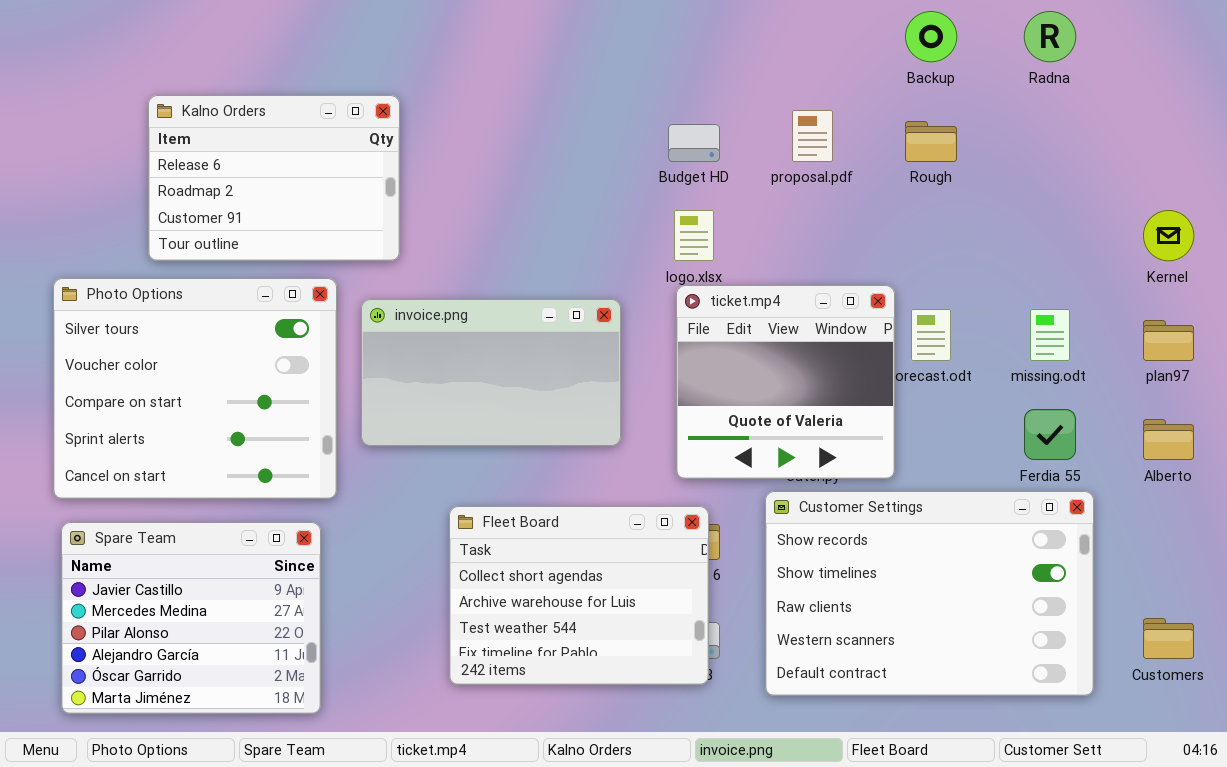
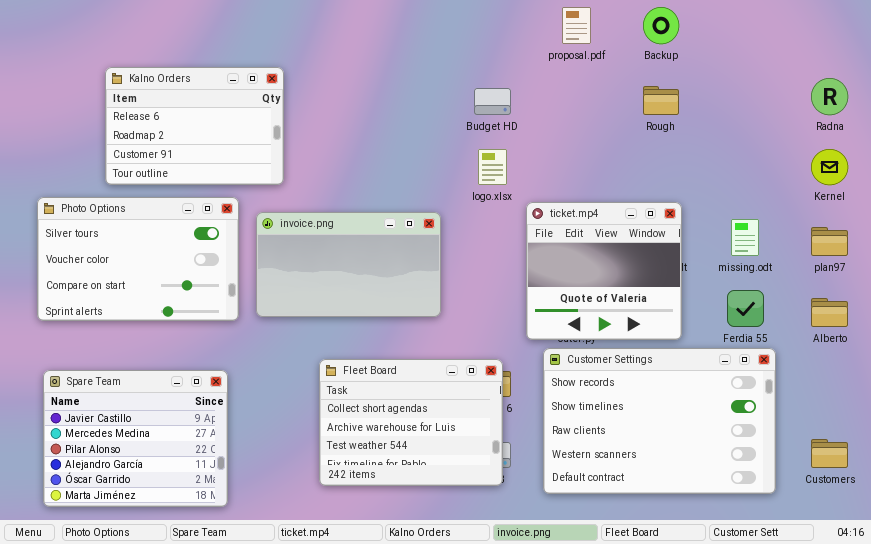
Radna: [1024,11,1076,62] -> [811,78,848,115], moved
proposal.pdf: [792,110,833,162] -> [562,7,591,44], moved
Photo Options: [53,278,337,499] -> [37,197,239,321], resized
ticket.mp4: [676,285,895,479] -> [526,202,682,340], moved

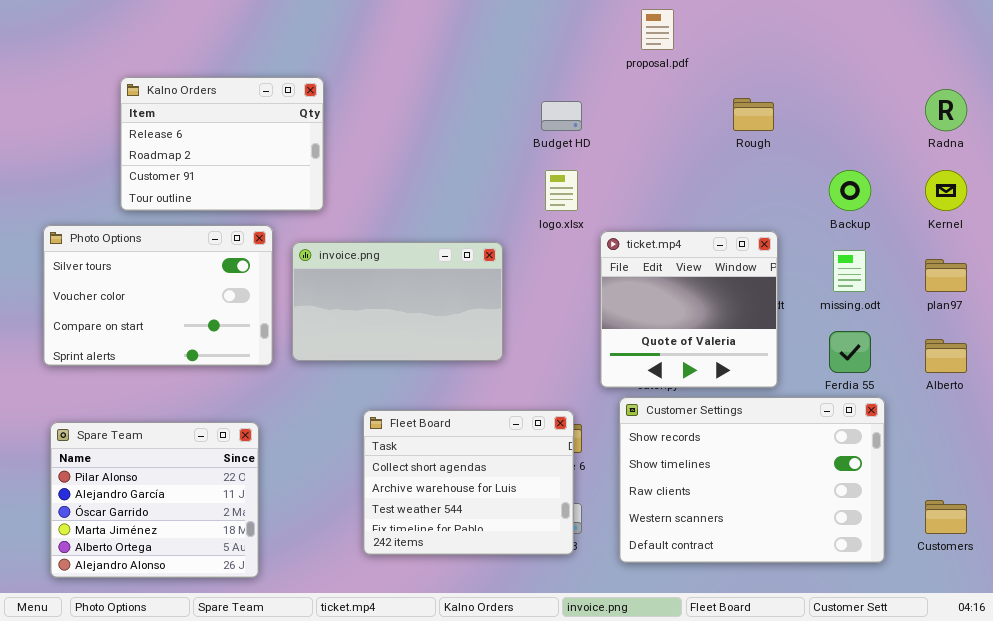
Backup: [643,7,679,44] -> [829,170,871,211], moved
Spare Team: [43,370,228,507] -> [50,422,259,578], scrolled down 2 rows

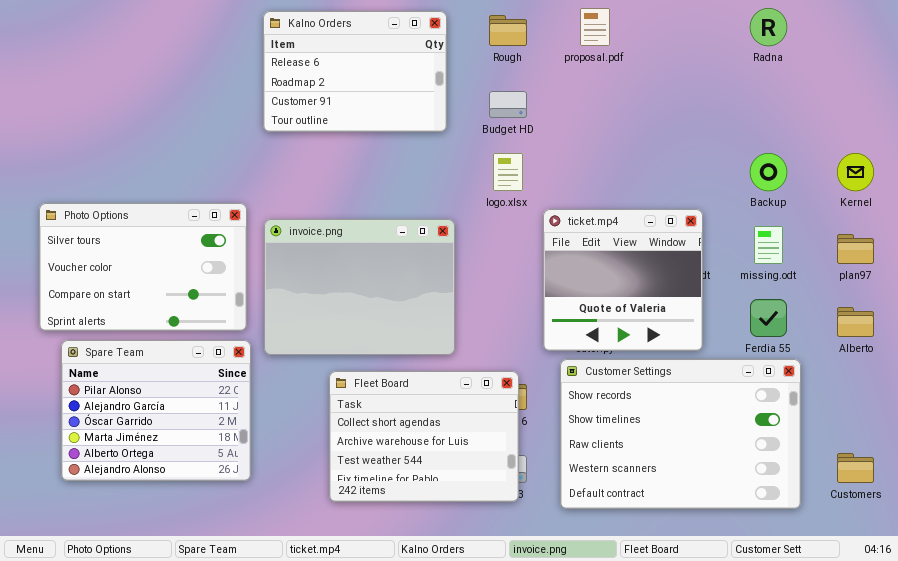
Kalno Orders: [120,77,324,211] -> [263,11,447,132], moved
Radna: [925,89,967,131] -> [750,8,787,46], moved
Rough: [733,98,774,131] -> [489,15,527,46], moved
invoice.png: [292,242,503,361] -> [264,219,455,355], resized
Spare Team: [50,422,259,578] -> [61,340,251,481], moved

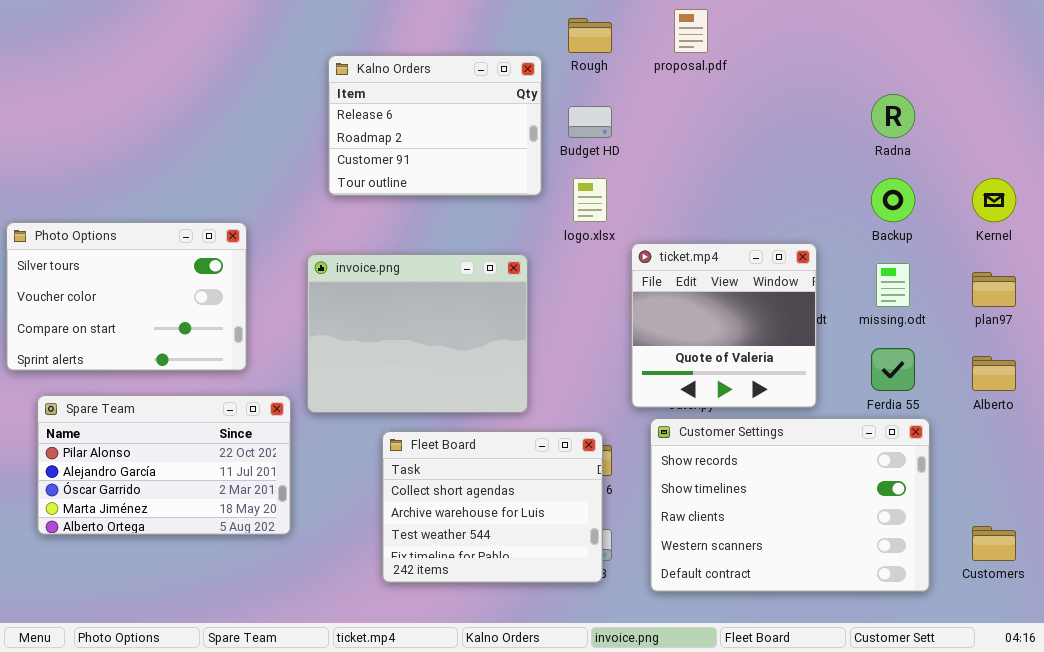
Radna: [750,8,787,46] -> [871,94,915,138], moved
Kalno Orders: [263,11,447,132] -> [328,55,542,196], moved
Photo Options: [39,203,247,331] -> [6,222,247,371], moved
Spare Team: [61,340,251,481] -> [37,395,291,535], resized

